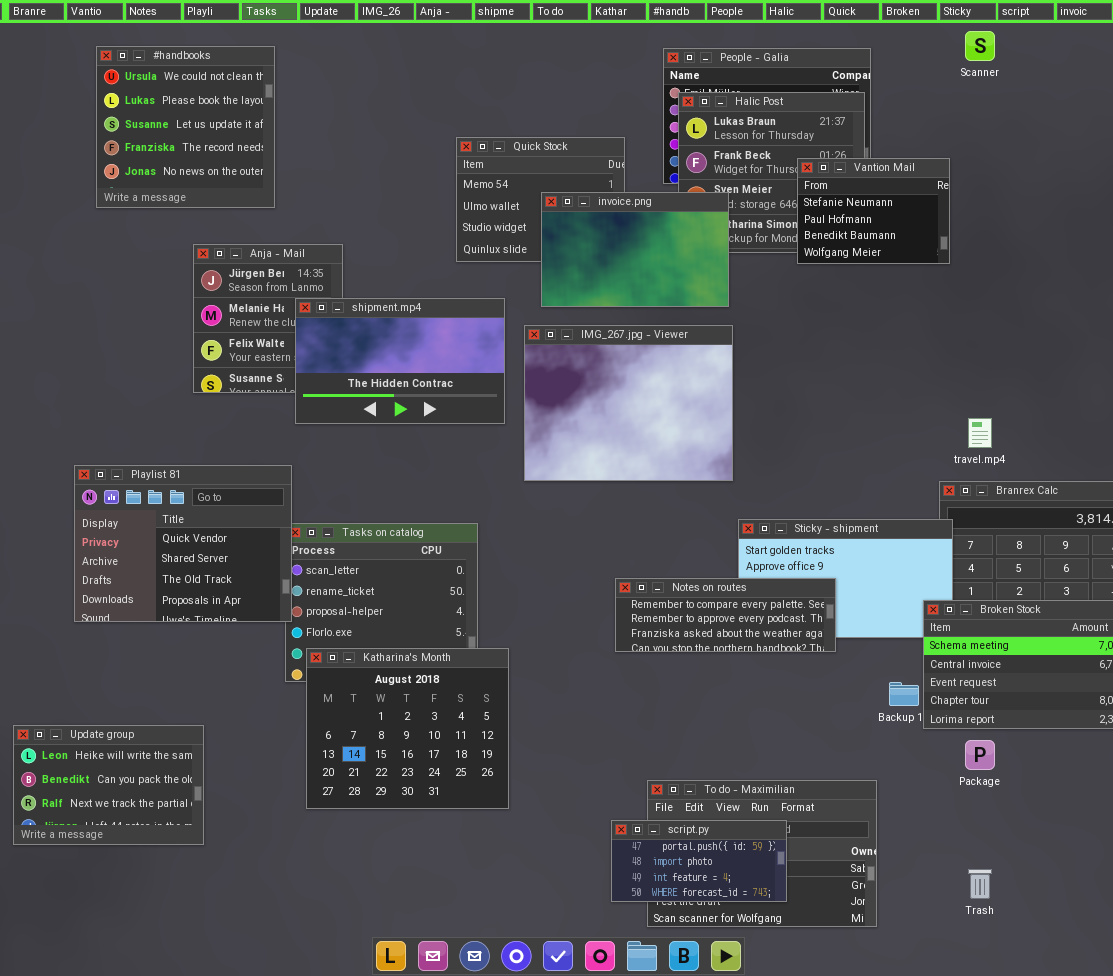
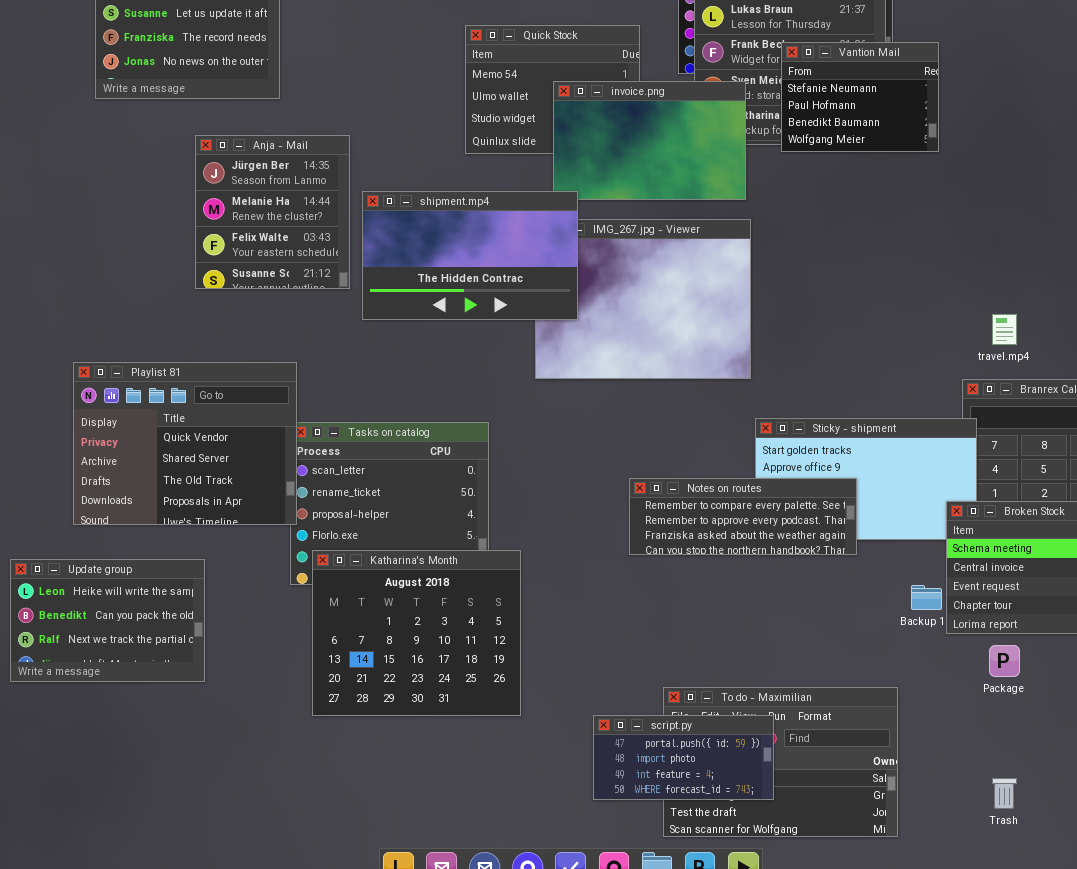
Vantion Mail: [797,158,950,264] -> [781,42,939,152], moved
shipment.mp4: [295,298,505,424] -> [362,191,578,320], moved
Update group: [13,725,204,845] -> [10,559,205,682], moved
script.py: [611,820,787,902] -> [593,715,774,800], moved

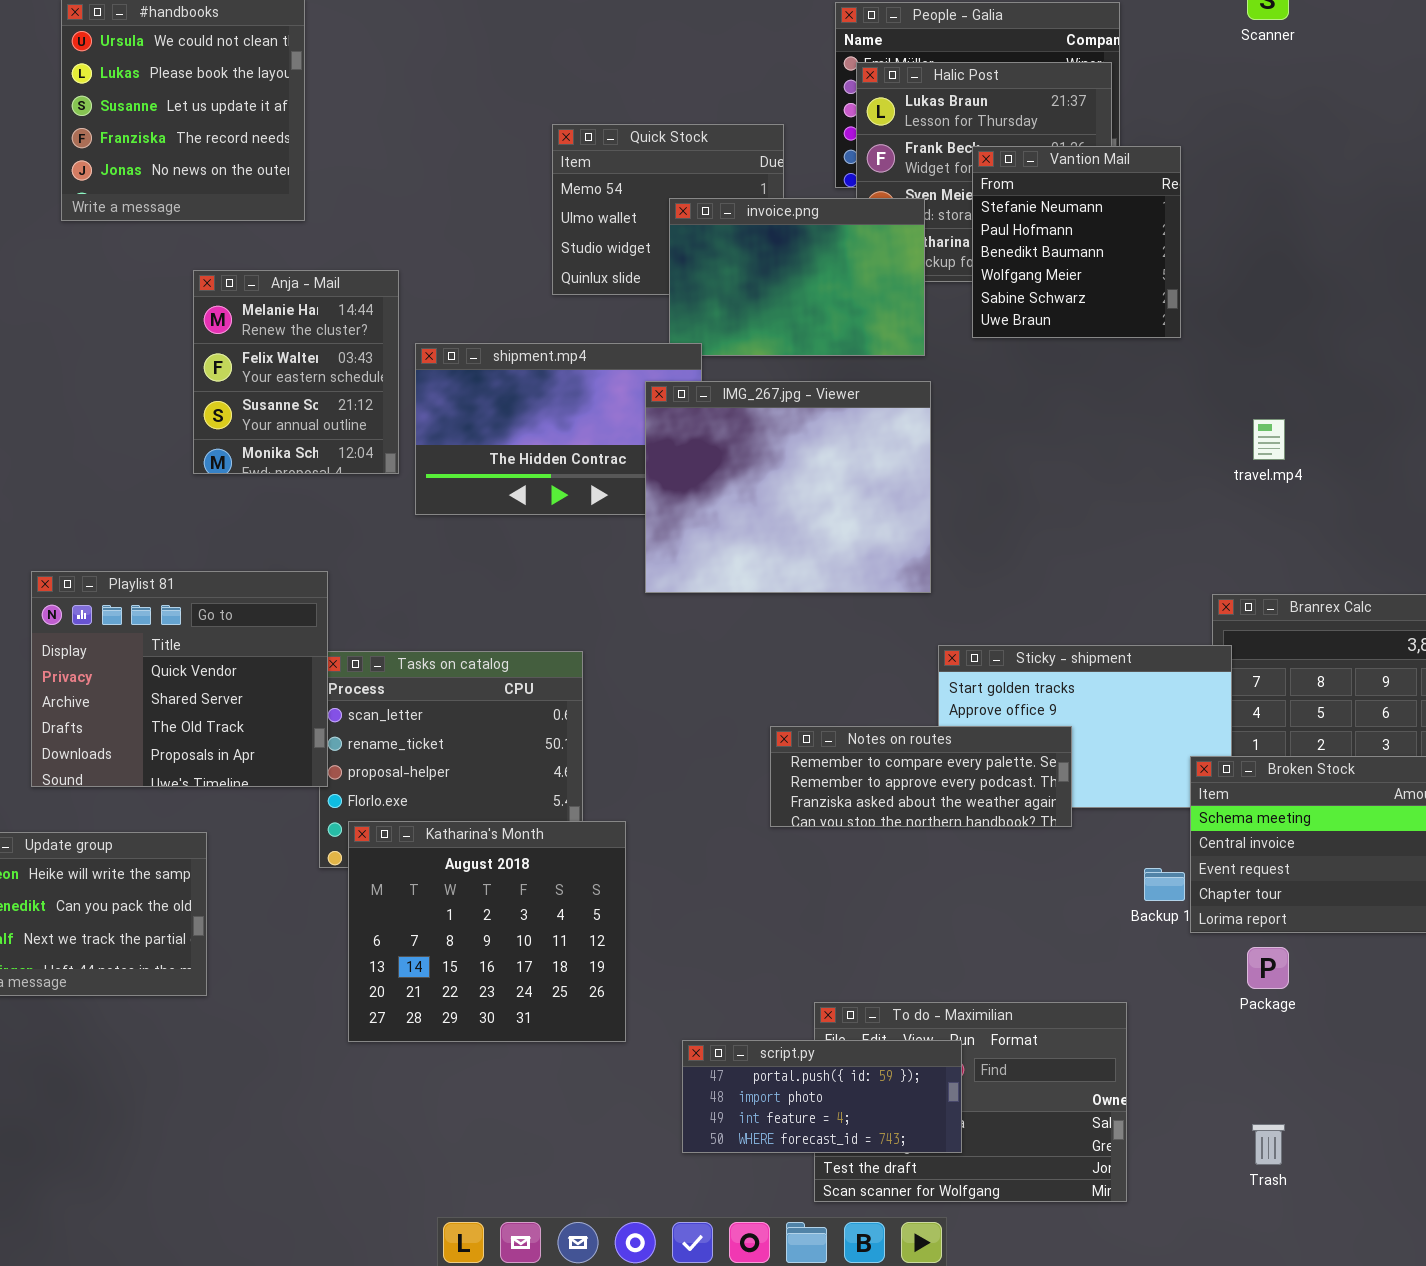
Vantion Mail: [781,42,939,152] -> [972,146,1181,338], resized
Anja - Mail: [195,135,350,289] -> [193,270,399,474], scrolled down 1 row
IMG_267.jpg - Viewer: [535,219,751,379] -> [645,381,931,593], raised
travel.mp4: [992,314,1017,345] -> [1253,419,1285,460], moved
script.py: [593,715,774,800] -> [682,1040,962,1153], resized

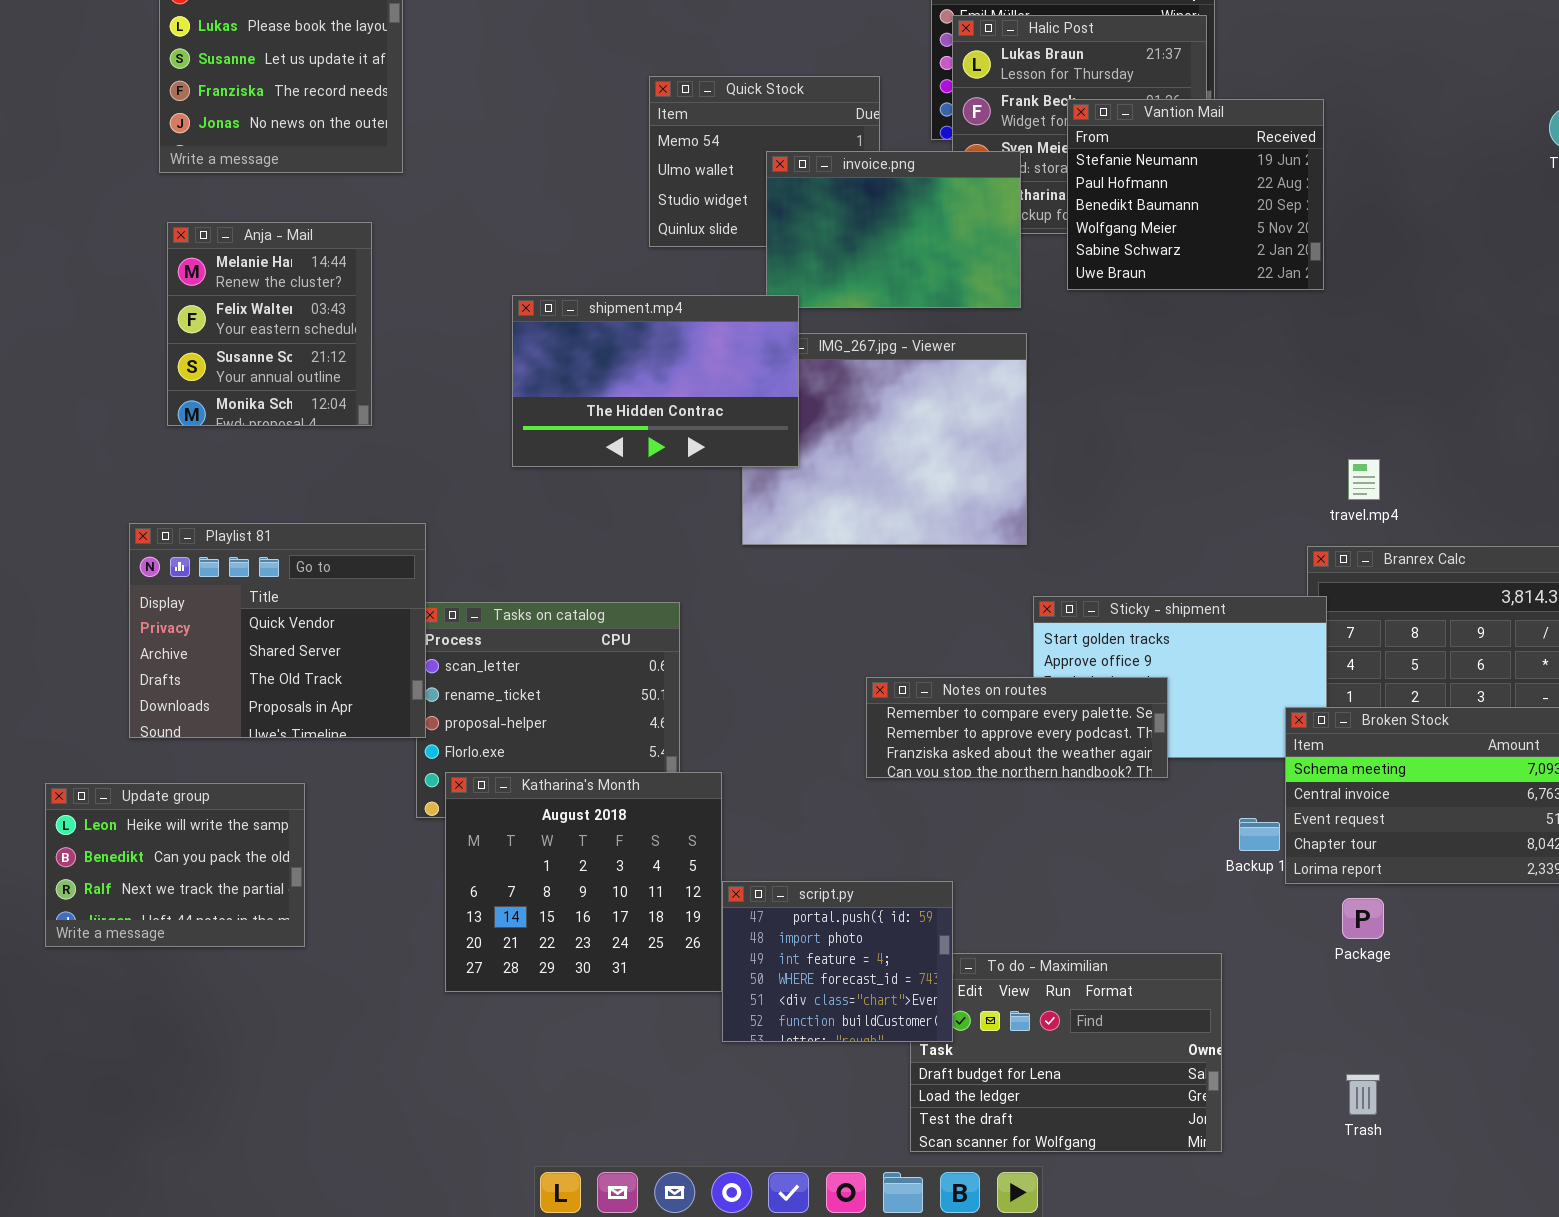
Vantion Mail: [972,146,1181,338] -> [1067,99,1324,290], resized
Anja - Mail: [193,270,399,474] -> [167,222,372,426], moved
shipment.mp4: [415,343,702,515] -> [512,295,799,467], raised
travel.mp4: [1253,419,1285,460] -> [1348,459,1380,500], moved
script.py: [682,1040,962,1153] -> [722,881,953,1042], moved, resized

